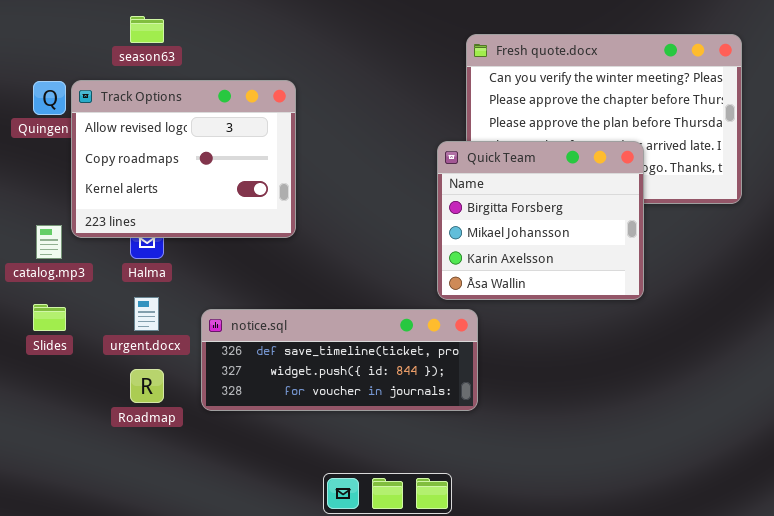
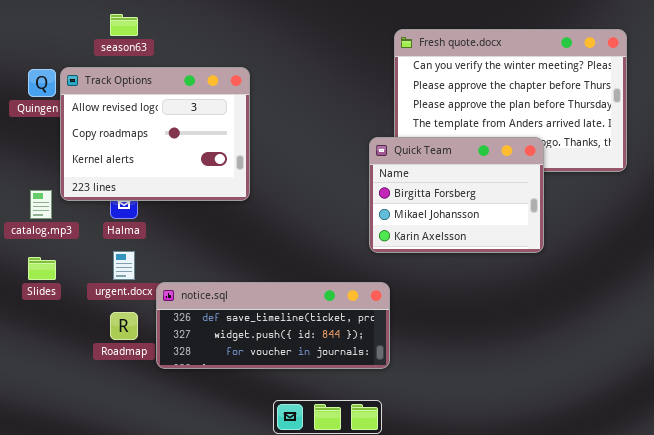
Quick Team: [437,141,644,300] -> [369,137,544,253], resized
notice.sql: [201,309,478,411] -> [156,282,390,369], moved

